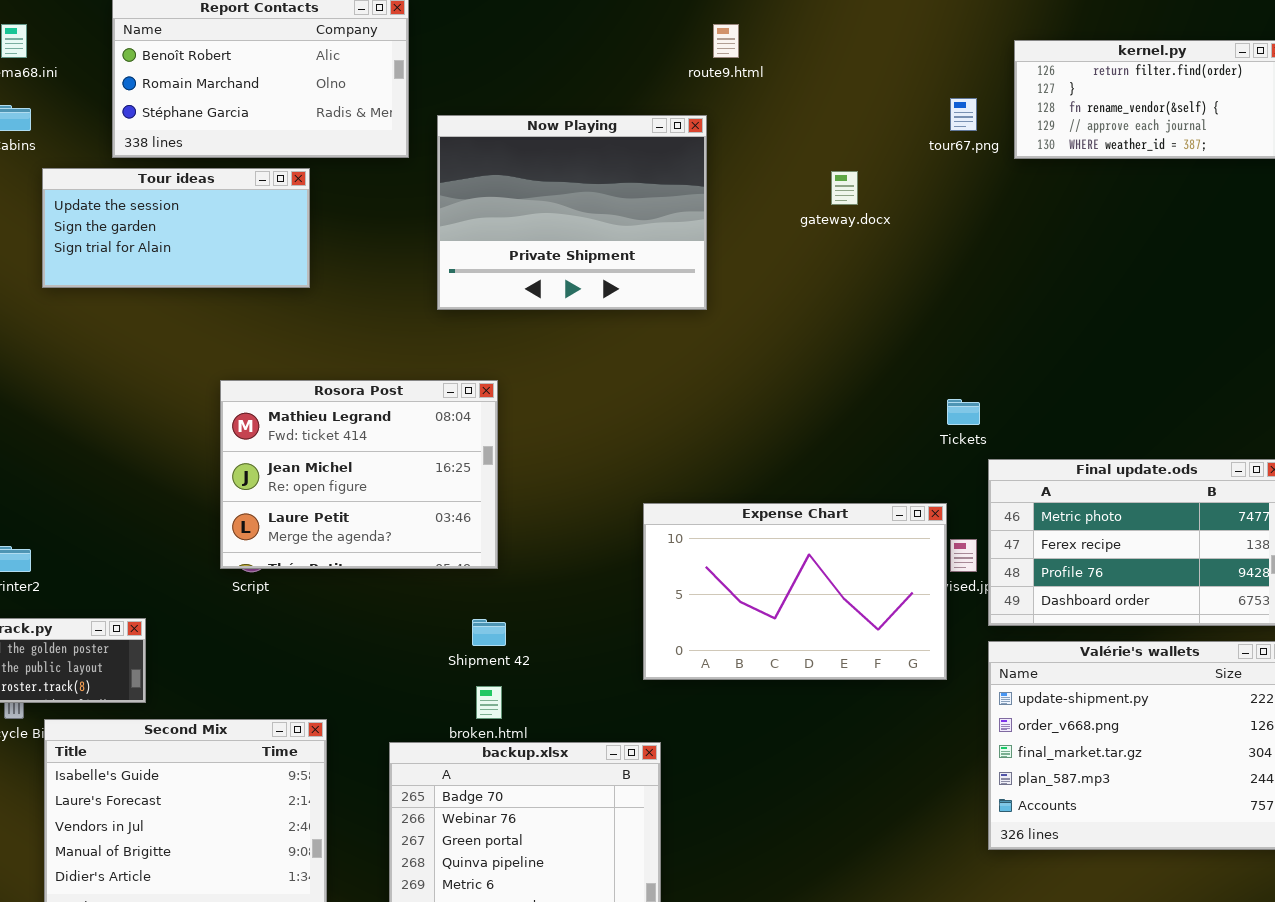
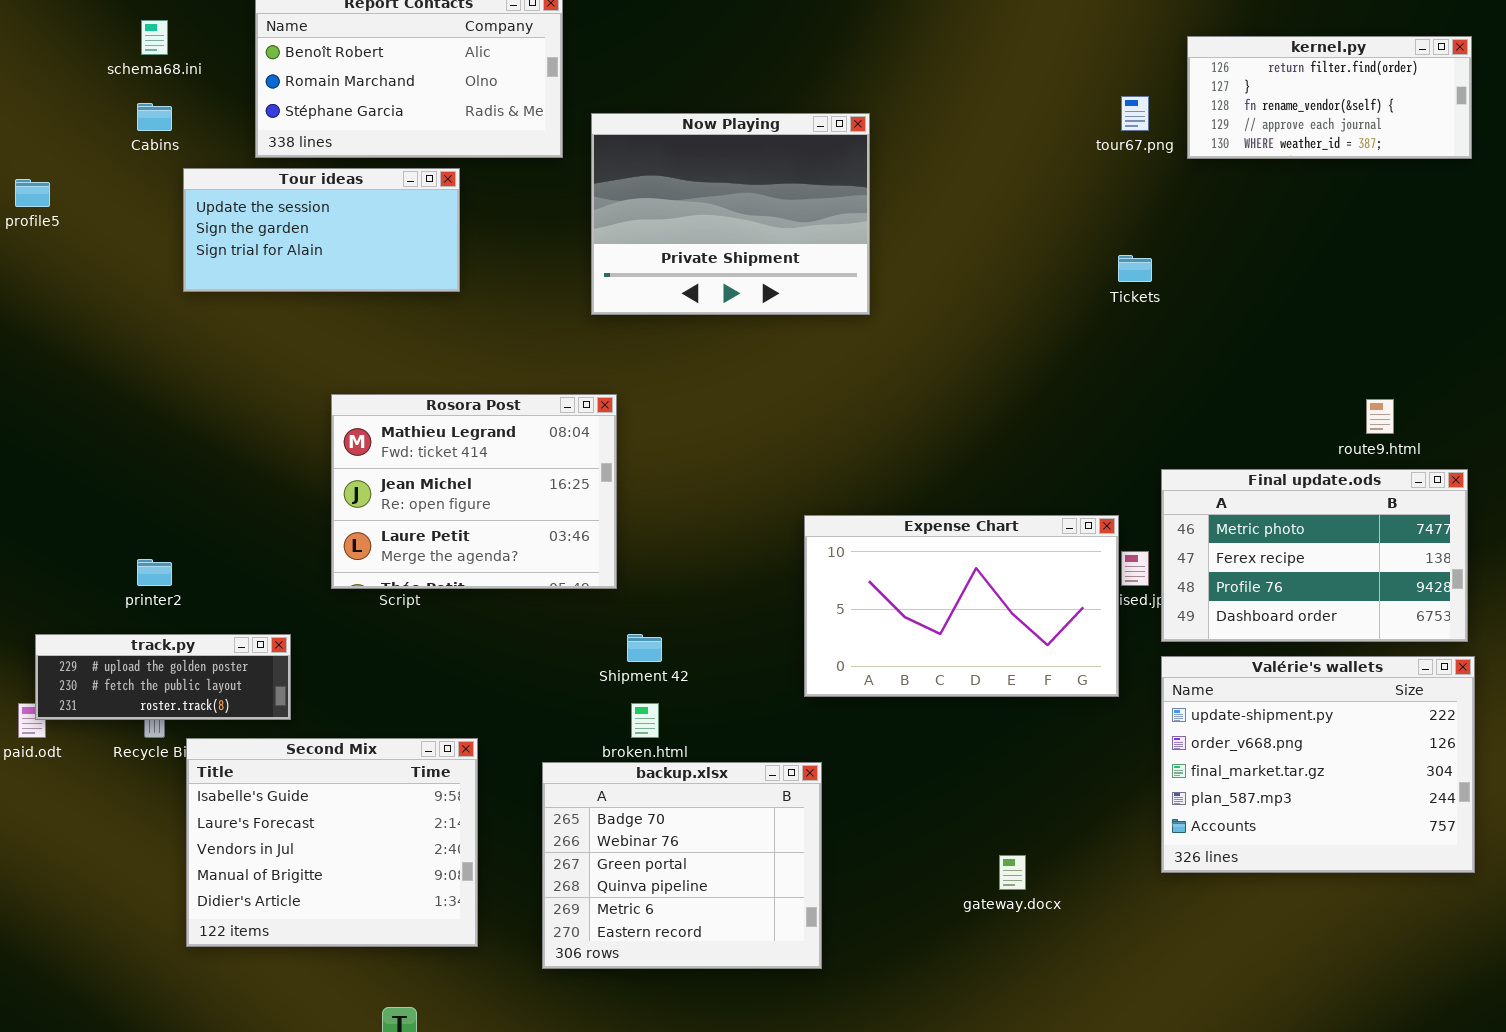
route9.html: [713,24,739,58] -> [1366,399,1394,434], moved
gateway.docx: [831,171,858,205] -> [999,855,1026,890], moved
Rosora Post: [220,380,498,569] -> [331,394,617,589], moved
Tickets: [947,399,980,425] -> [1118,255,1152,282], moved

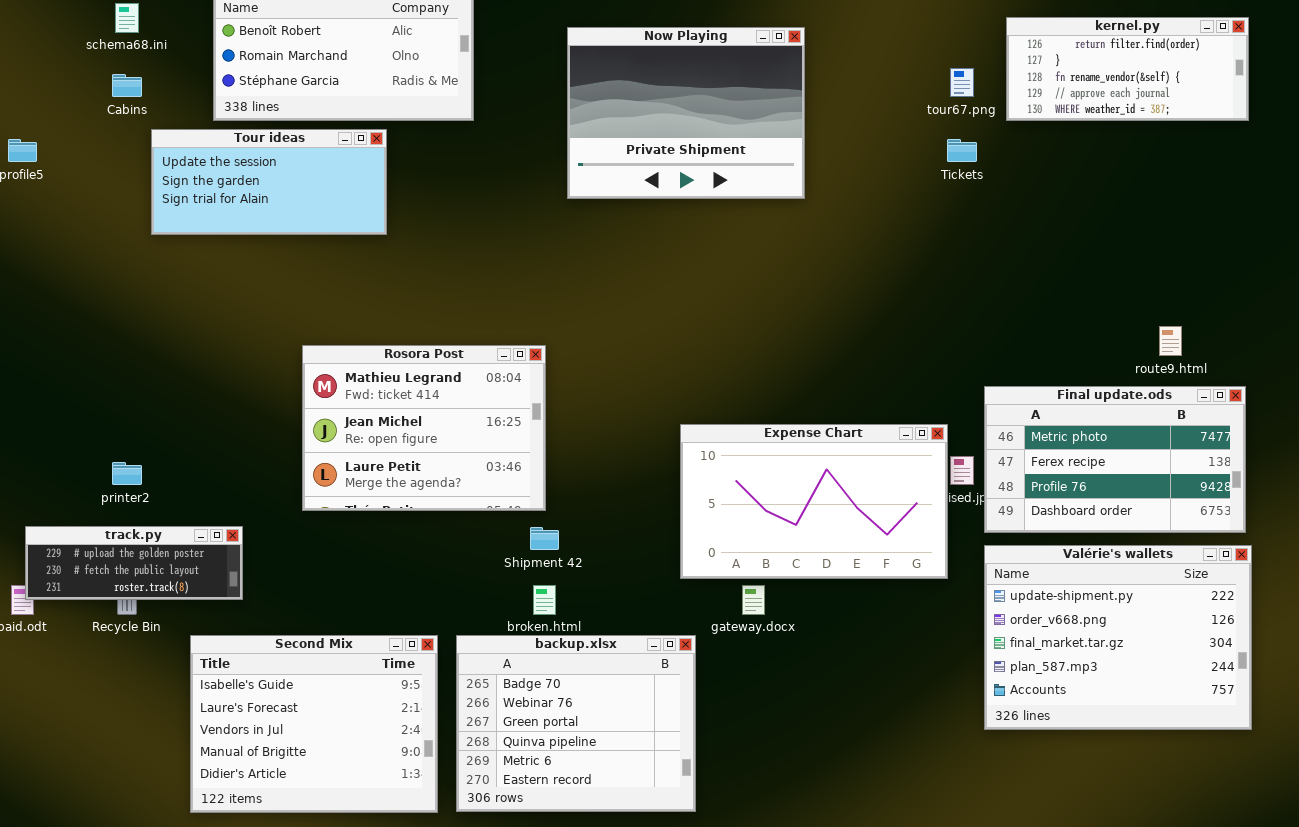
Now Playing: [591,113,870,315] -> [567,27,805,199], moved
Tickets: [1118,255,1152,282] -> [947,139,977,162], moved
Rosora Post: [331,394,617,589] -> [302,345,546,511], moved
Second Mix: [186,738,478,947] -> [190,635,438,813], moved
gateway.docx: [999,855,1026,890] -> [742,585,765,615], moved

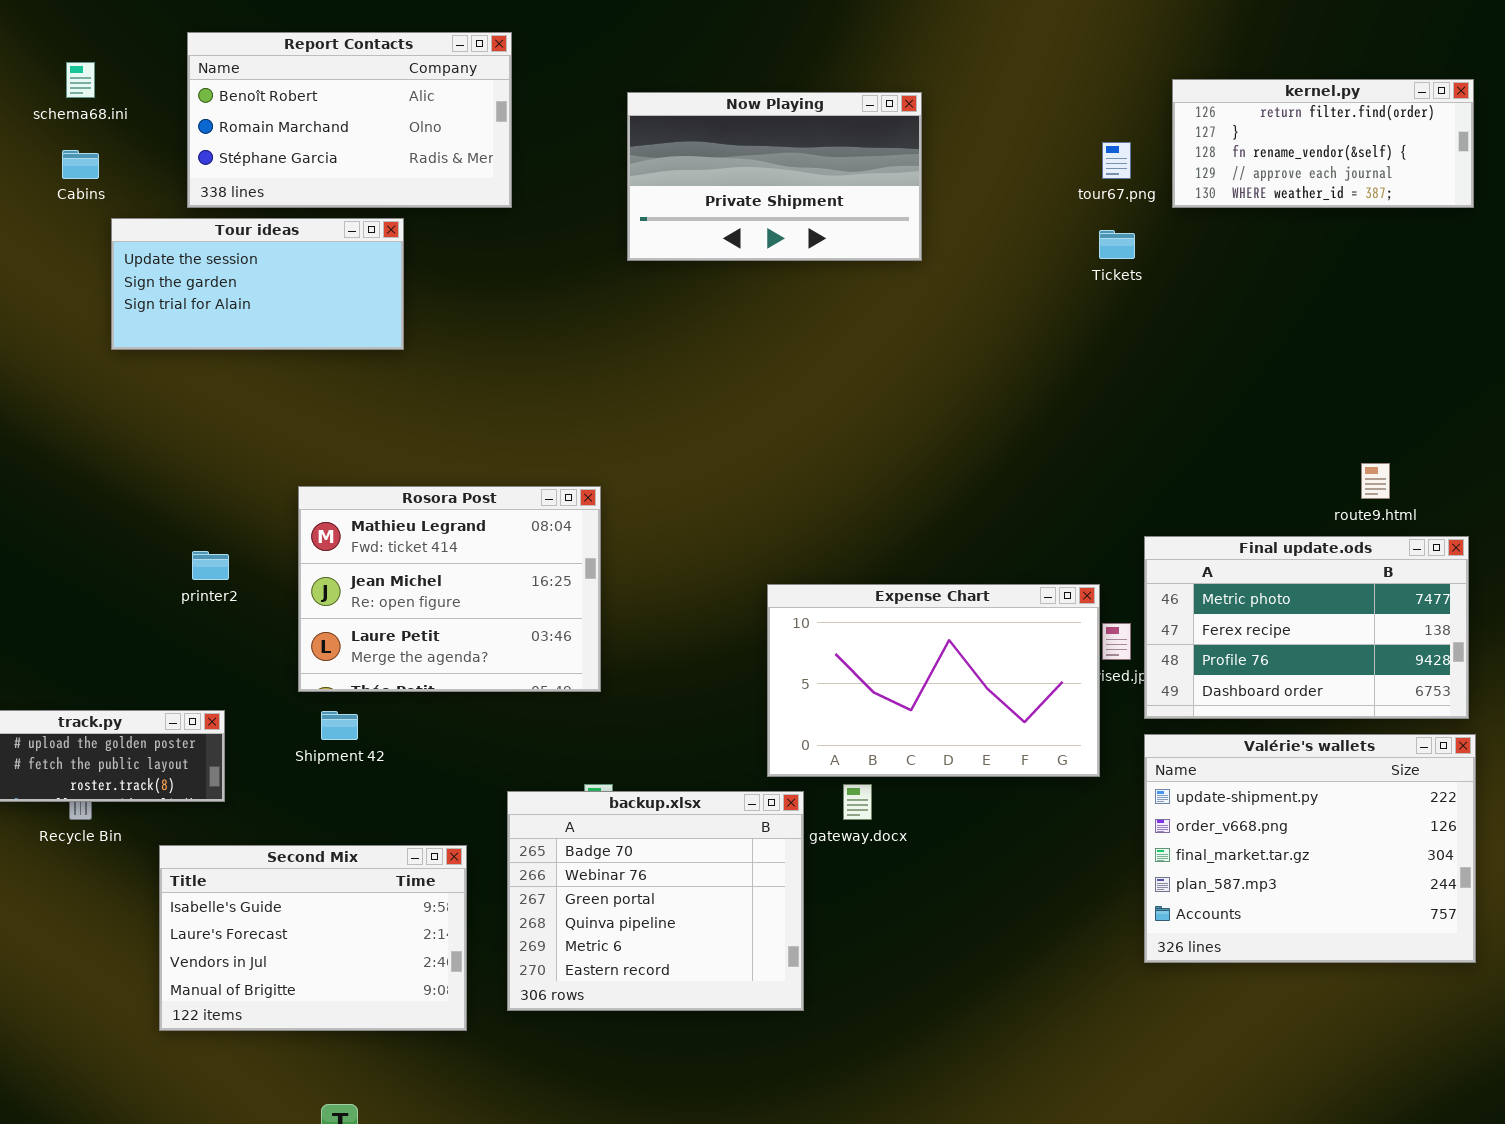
Now Playing: [567,27,805,199] -> [627,92,922,261], resized
printer2: [112,462,142,485] -> [192,551,229,580], moved
Shipment 42: [530,527,559,550] -> [321,711,358,740], moved
Second Mix: [190,635,438,813] -> [159,845,467,1031], resized
backup.xlsx: [456,635,696,812] -> [507,791,804,1011], moved

